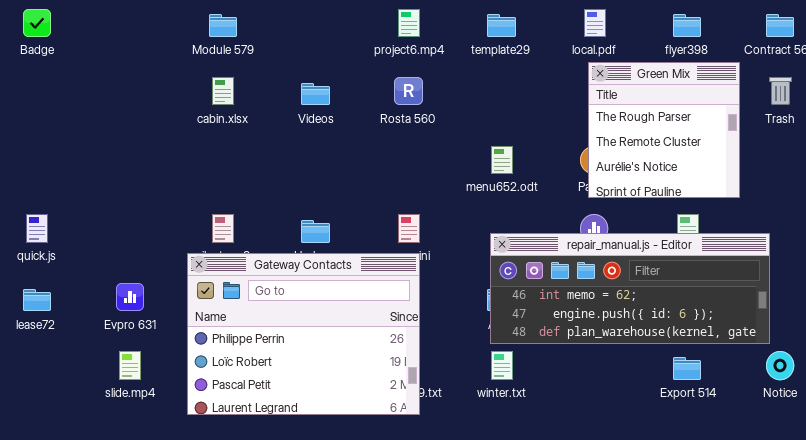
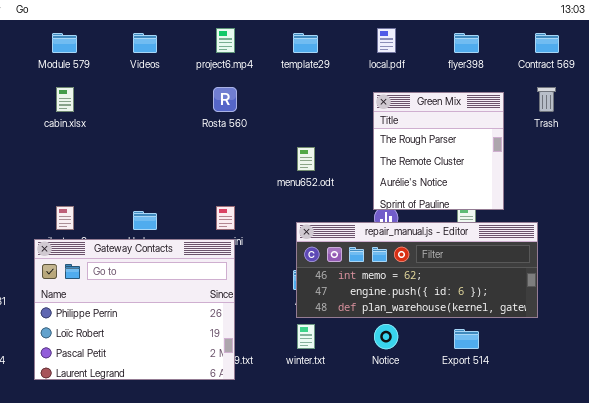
Green Mix: [588,62,740,198] -> [373,92,504,210], moved
Videos: [301,83,330,105] -> [133,33,157,53], moved
Notice: [766,351,794,380] -> [374,324,398,349], moved

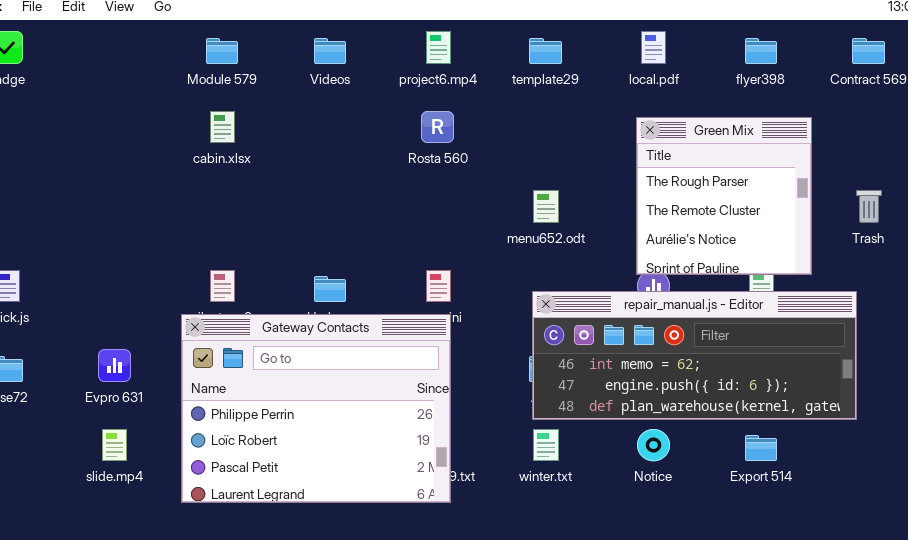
Trash: [537,87,556,112] -> [856,190,882,223], moved

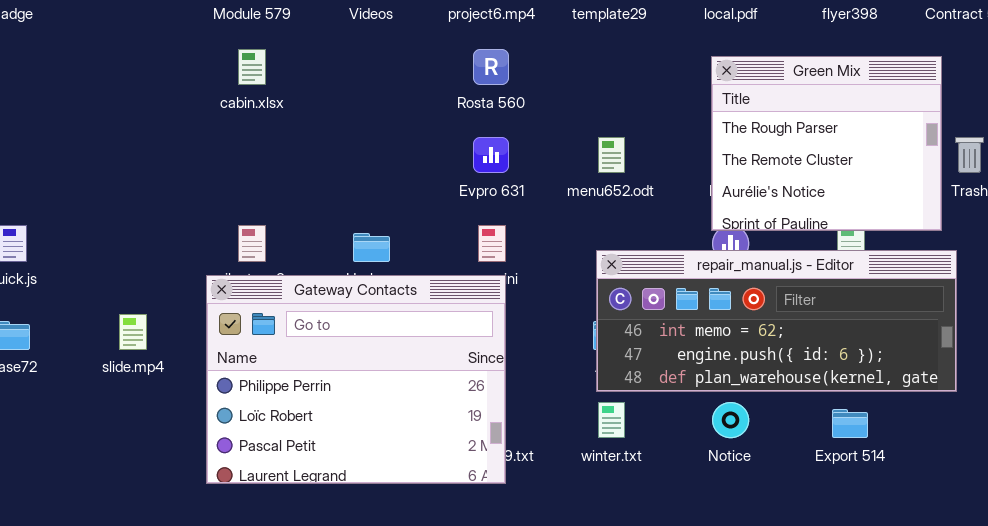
Green Mix: [636,117,812,275] -> [711,56,942,231], resized
Evpro 631: [98,349,131,382] -> [473,137,509,173], moved
slide.mp4: [102,429,127,461] -> [119,314,147,350], moved

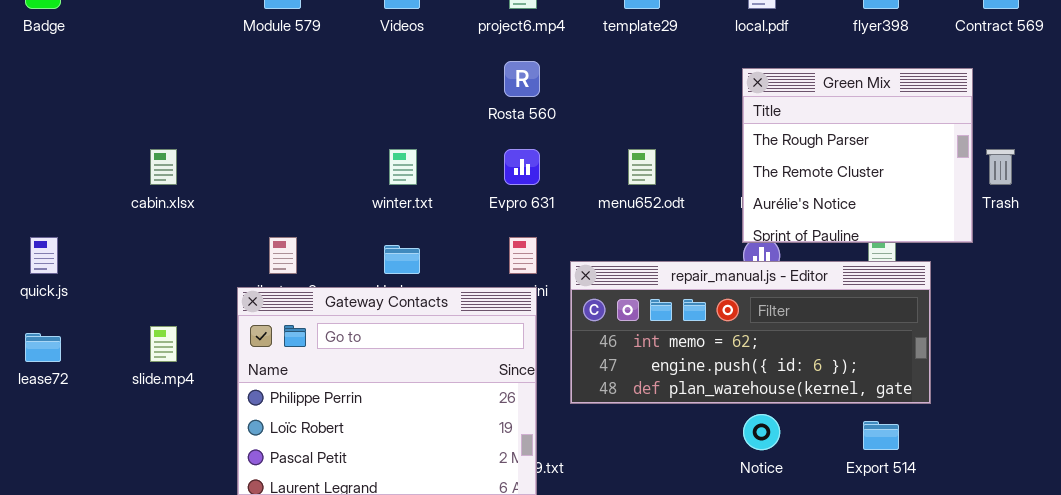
cabin.xlsx: [238,49,266,85] -> [150,149,177,185], moved
repair_manual.js - Editor: [596,250,957,392] -> [570,261,931,404], moved
winter.txt: [598,402,625,438] -> [389,149,417,185], moved

